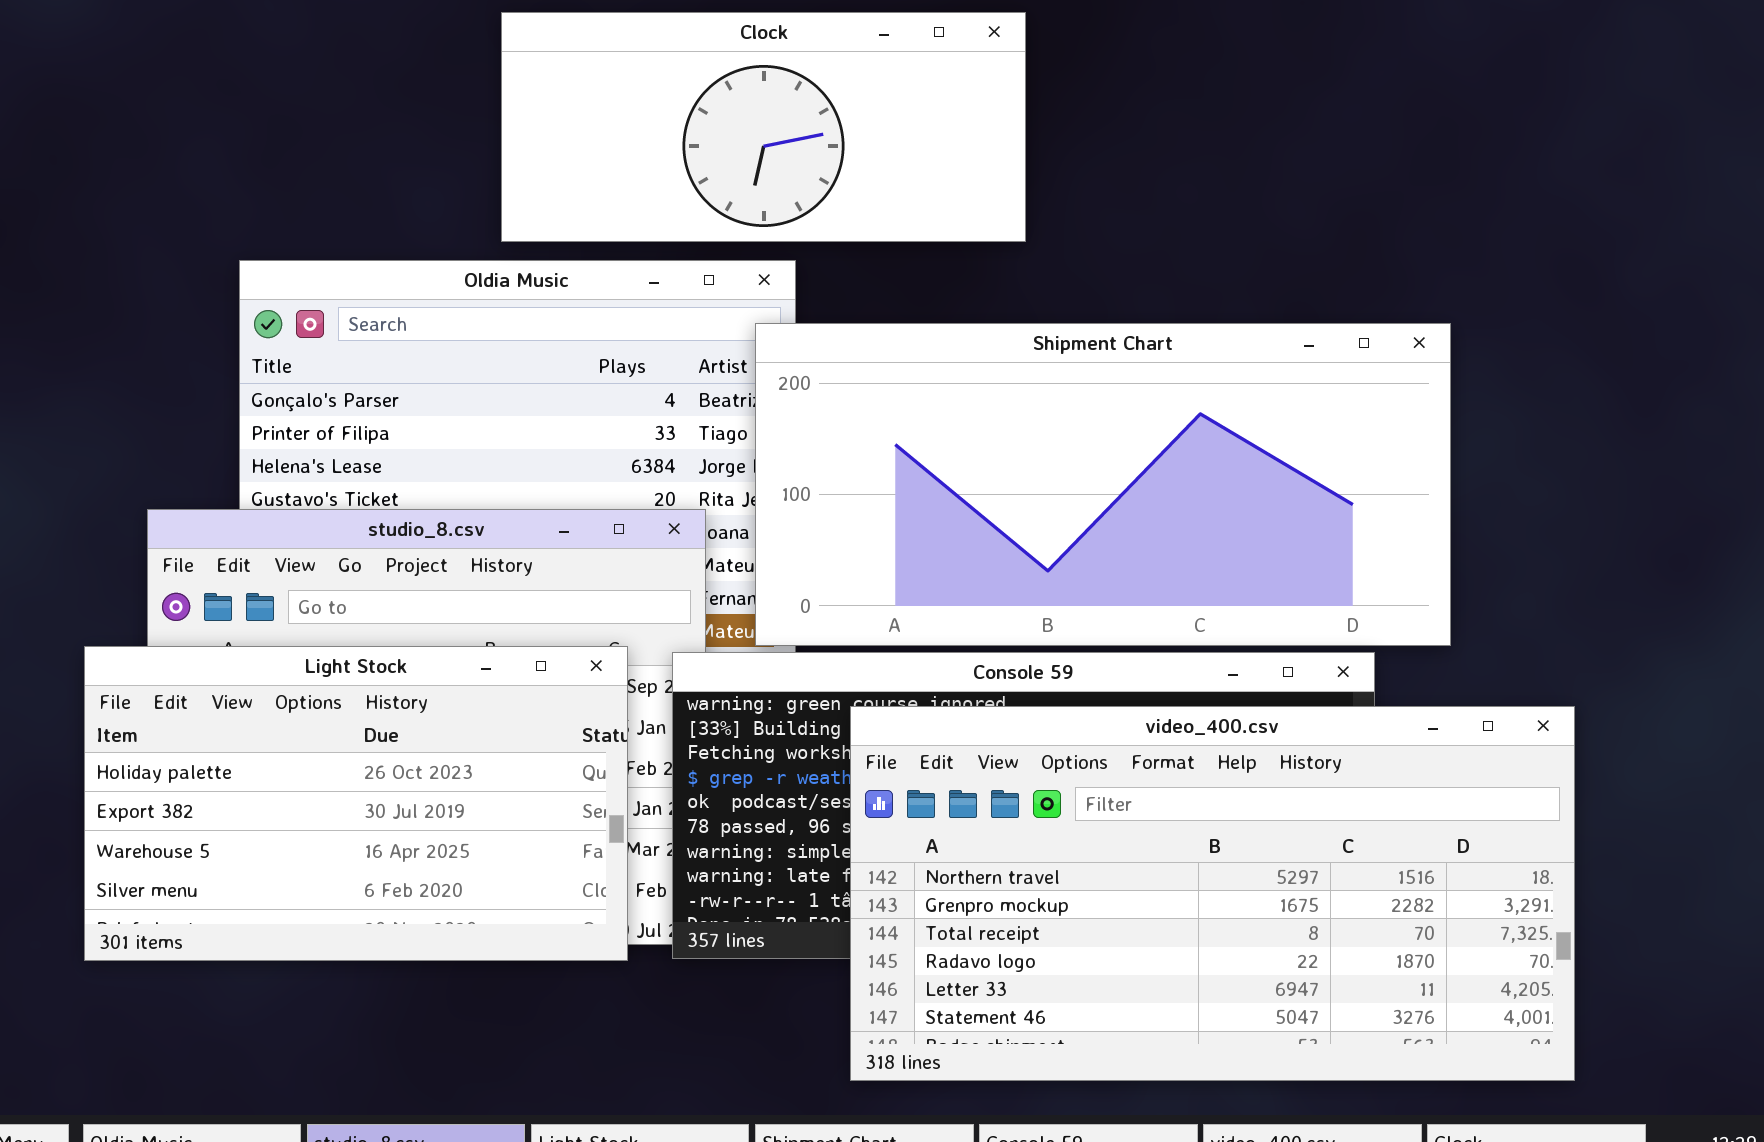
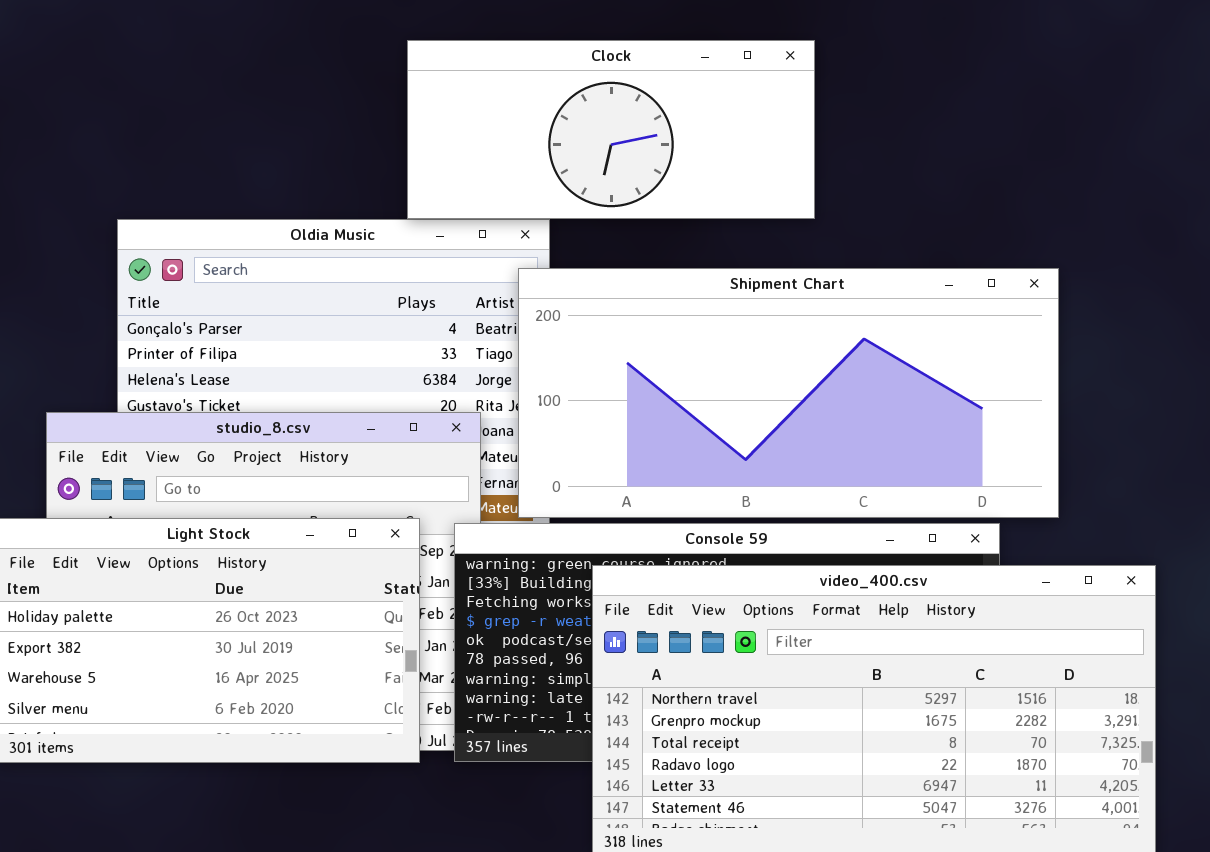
Clock: [501,12,1026,242] -> [407,40,815,219], moved

